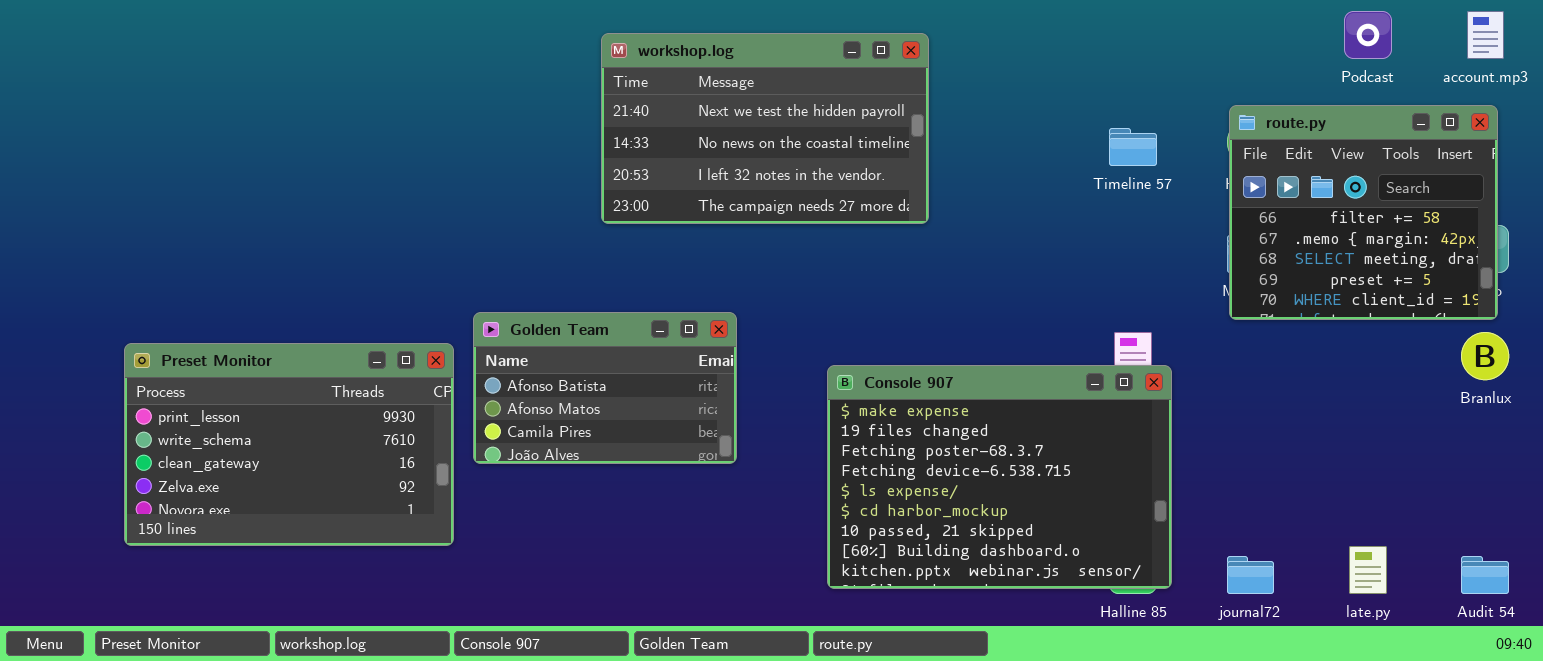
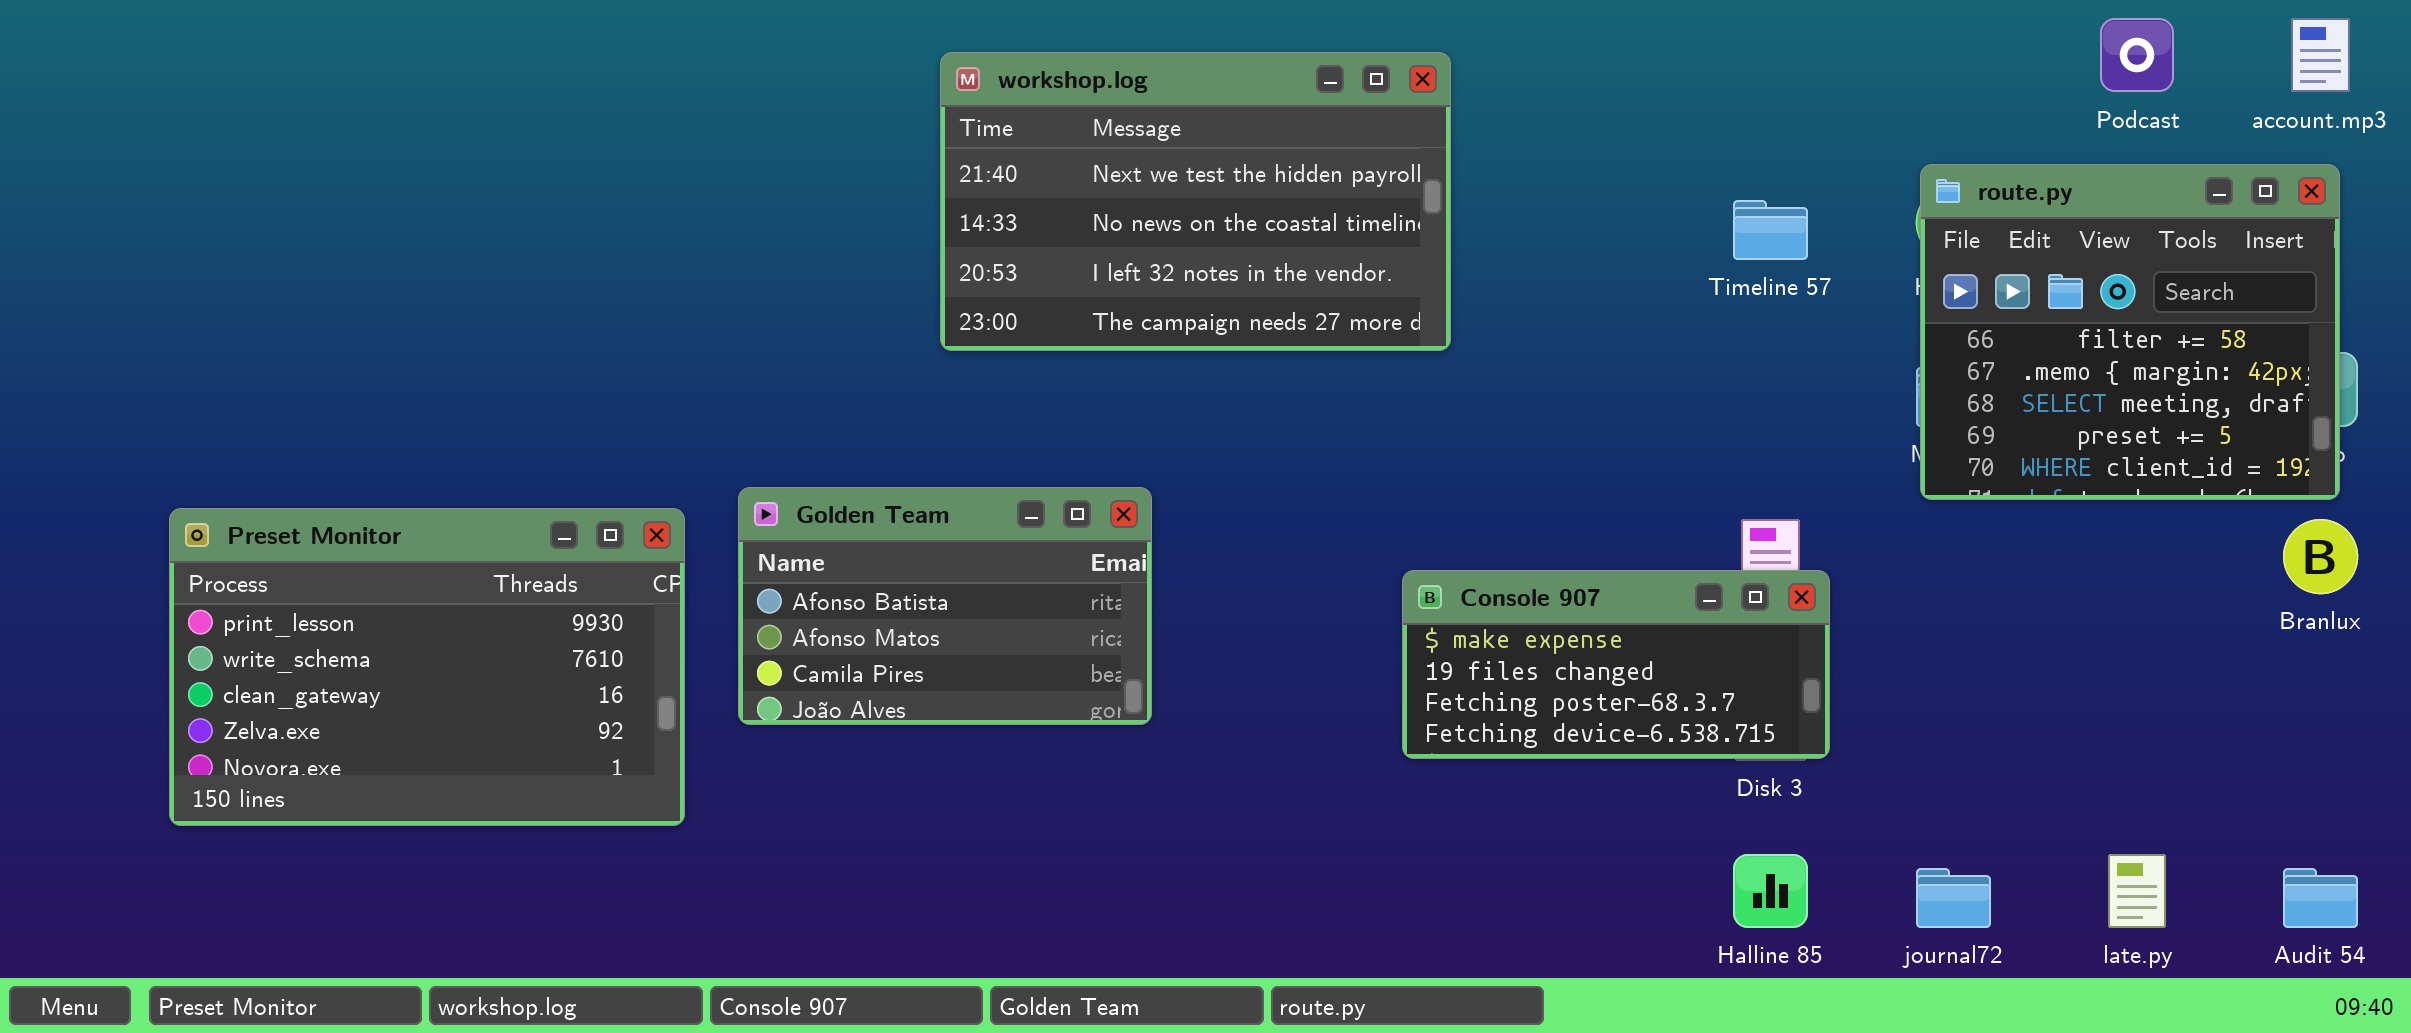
Preset Monitor: [124,343,454,546] -> [169,508,685,826], moved
Console 907: [827,365,1172,589] -> [1402,570,1830,759], resized

